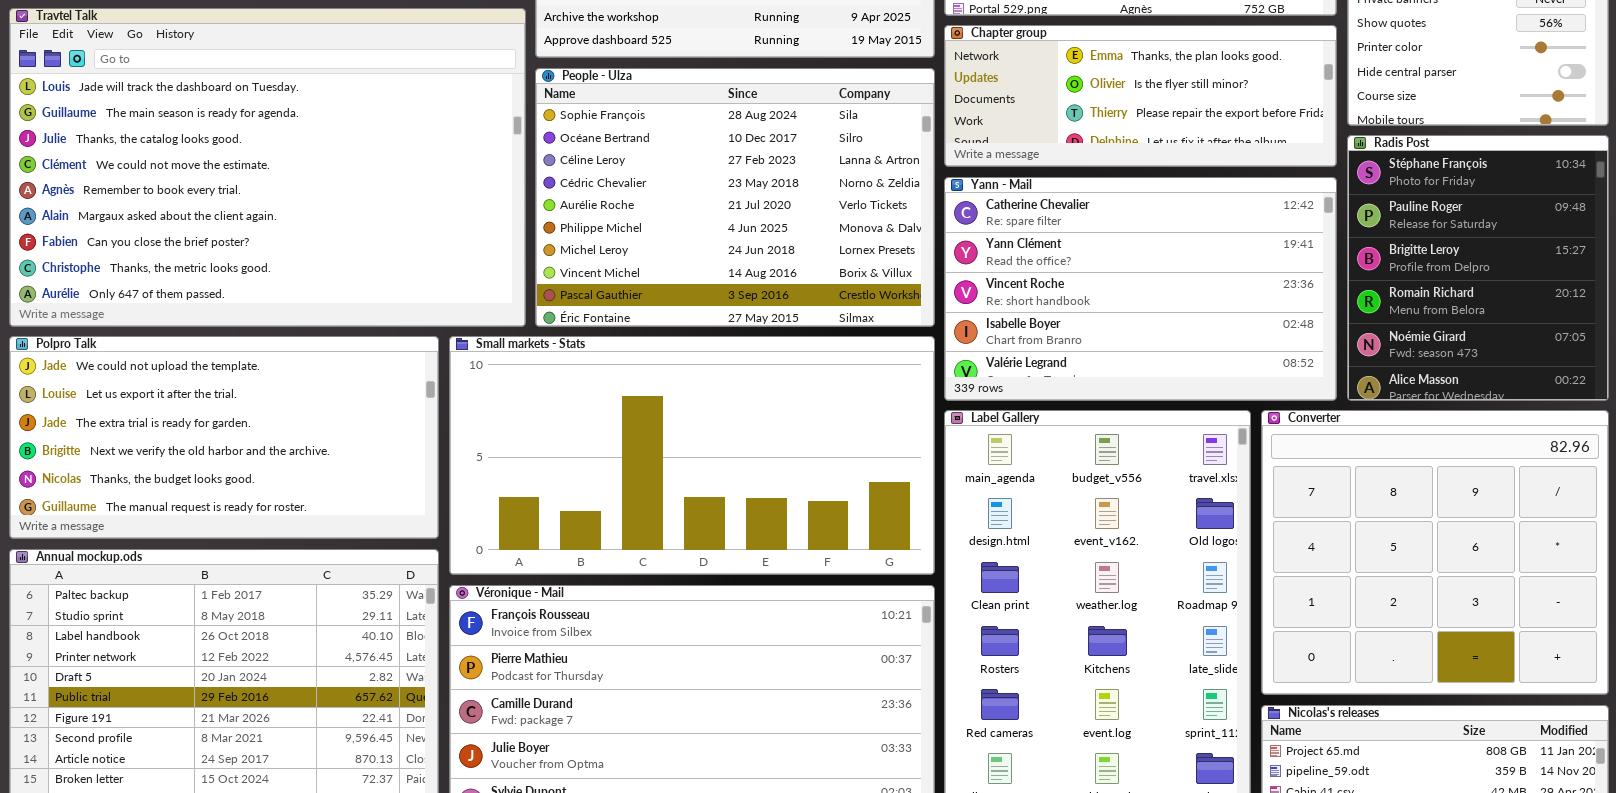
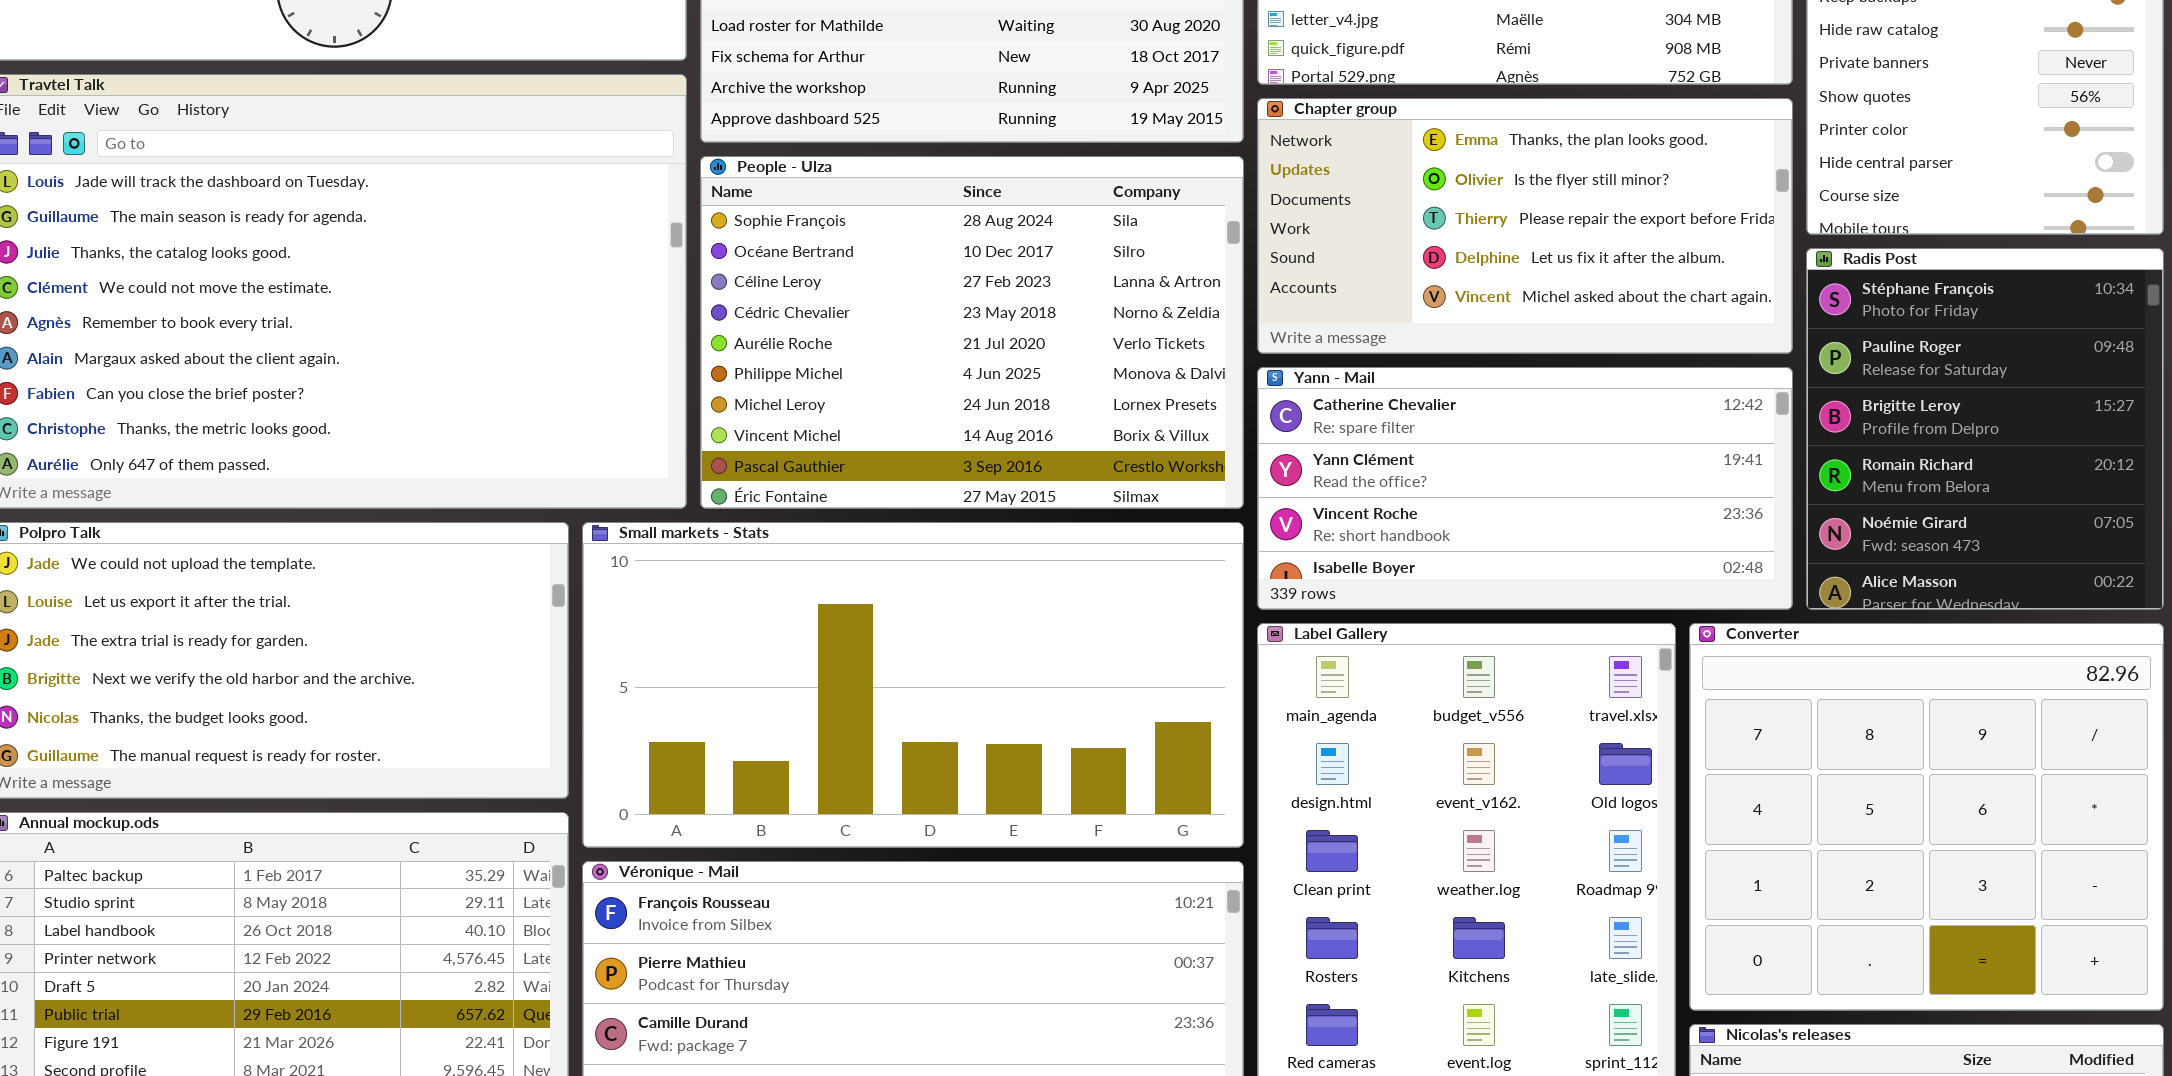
Chapter group: [944,25,1337,167] -> [1257,98,1793,354], resized
Yann - Mail: [944,177,1337,401] -> [1257,367,1793,610], resized

